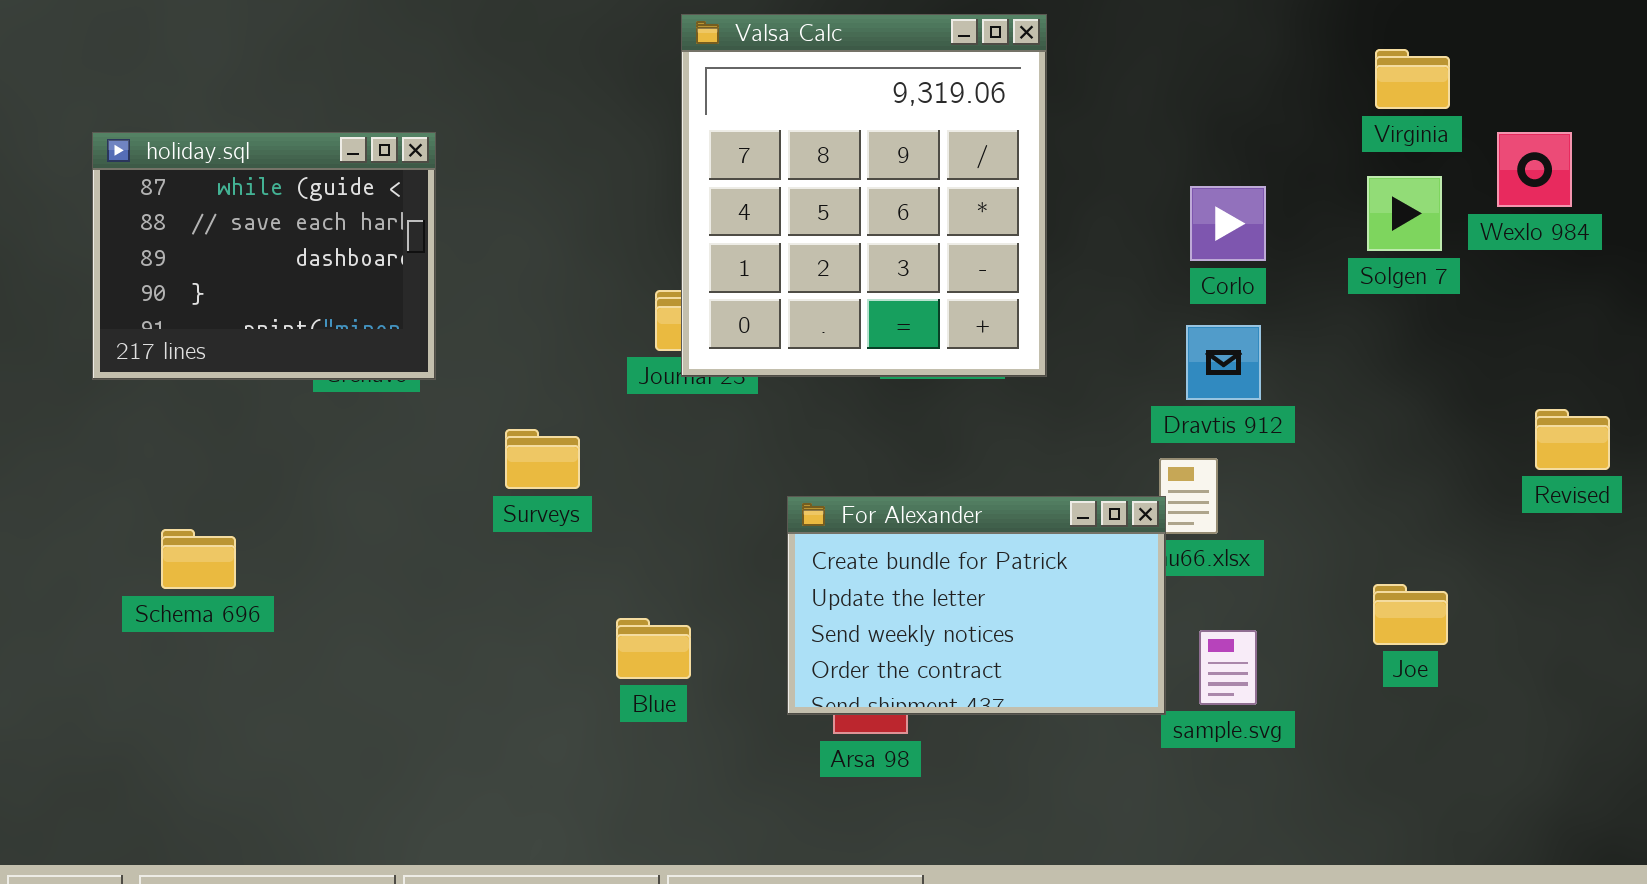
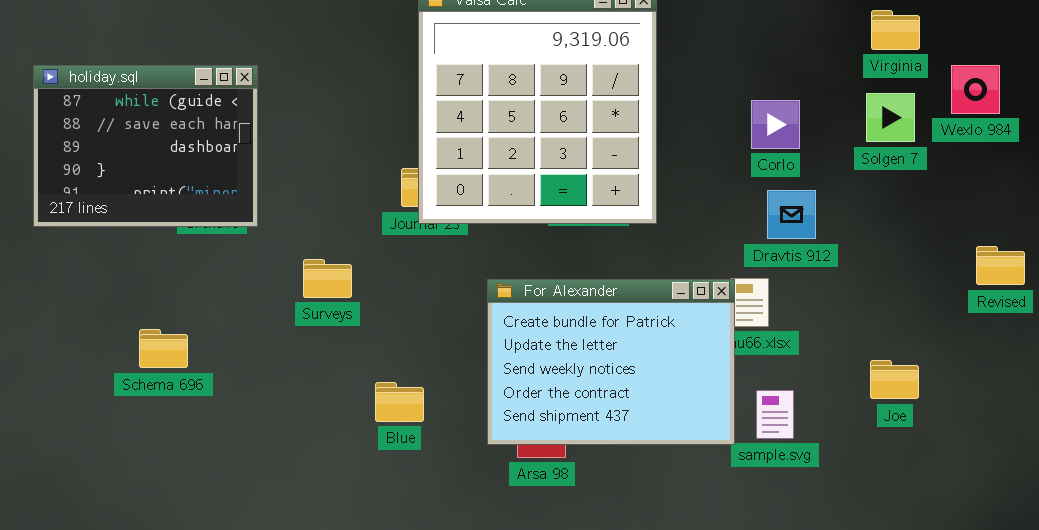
Dravtis 912: [1186,325,1261,400] -> [767,190,816,239], moved
For Alexander: [787,496,1166,715] -> [487,279,735,445], resized
Schema 696: [161,529,236,589] -> [139,329,188,368], moved

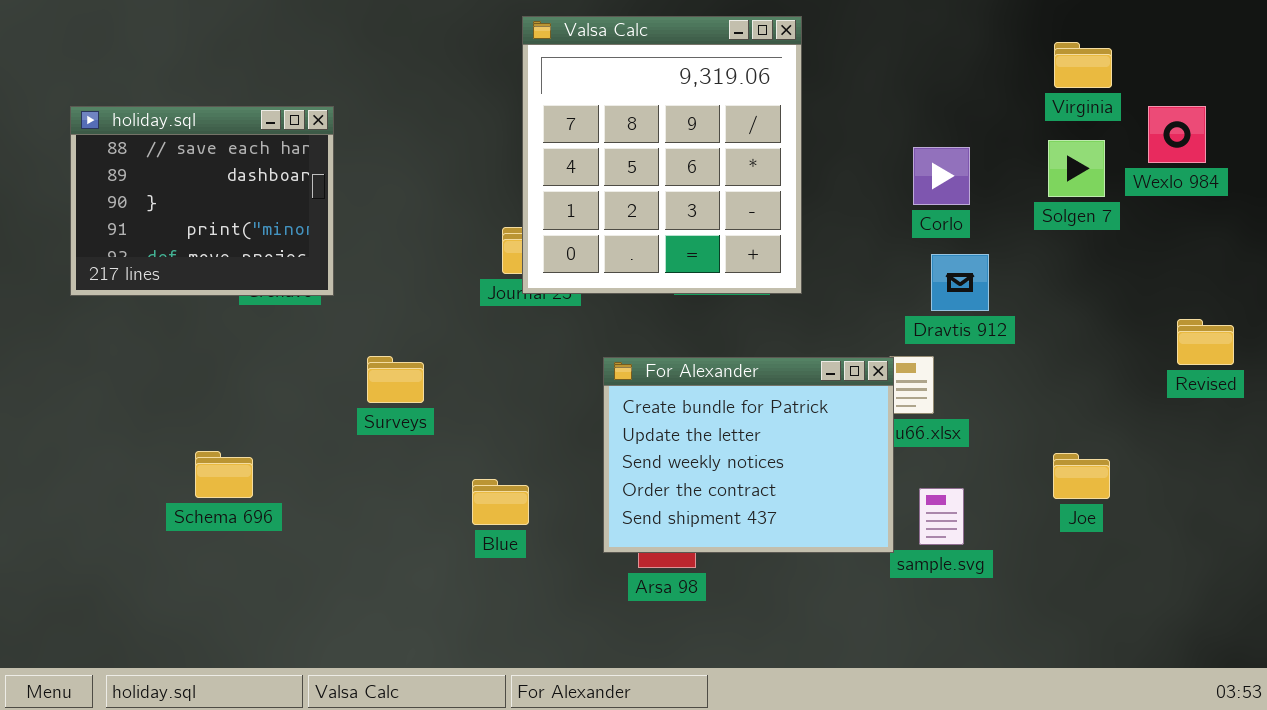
holiday.sql: [33,65,258,227] -> [70,106,334,296], scrolled down 1 row
Surveys: [303,259,352,298] -> [367,356,424,403], moved
Schema 696: [139,329,188,368] -> [195,451,253,498], moved

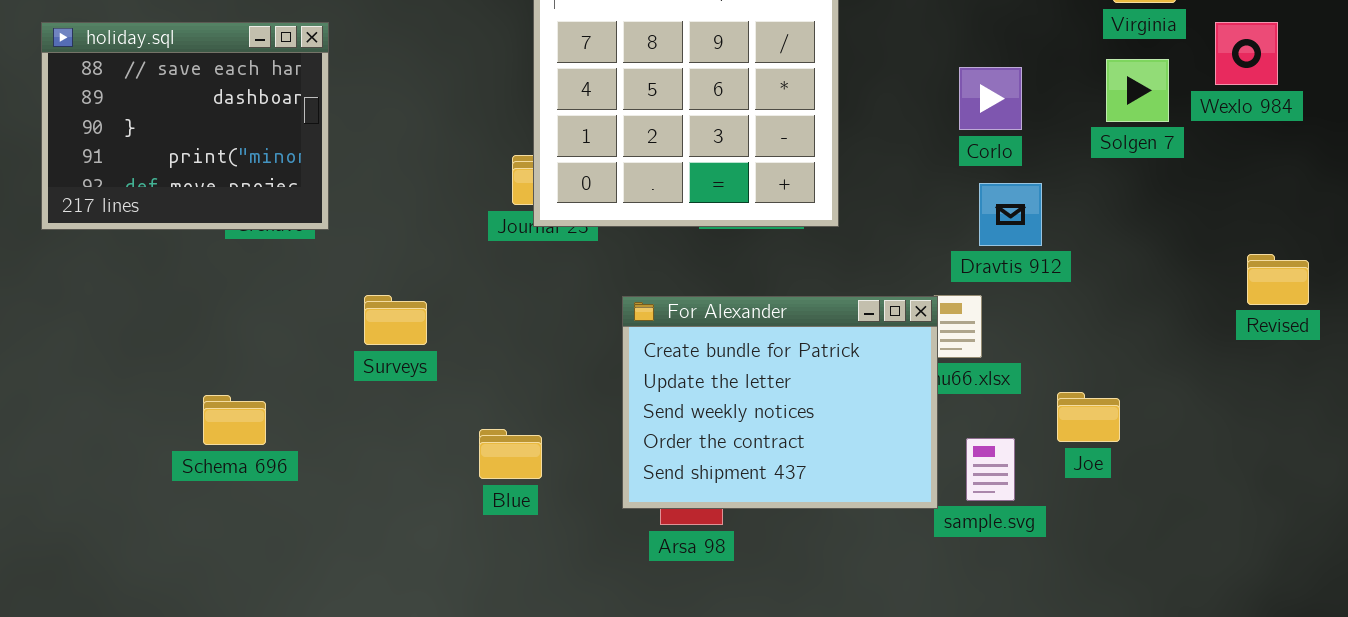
Schema 696: [195,451,253,498] -> [203,395,266,445], moved
Joe: [1053,453,1110,499] -> [1057,392,1120,442], moved

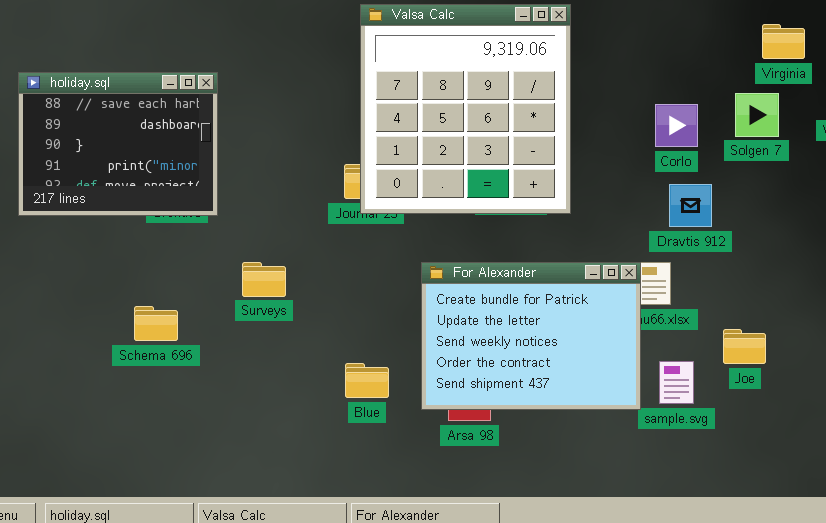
Solgen 7: [1106,59,1169,122] -> [735,93,779,137], moved
Schema 696: [203,395,266,445] -> [134,306,178,341], moved
Blue: [479,429,542,479] -> [345,363,389,398], moved

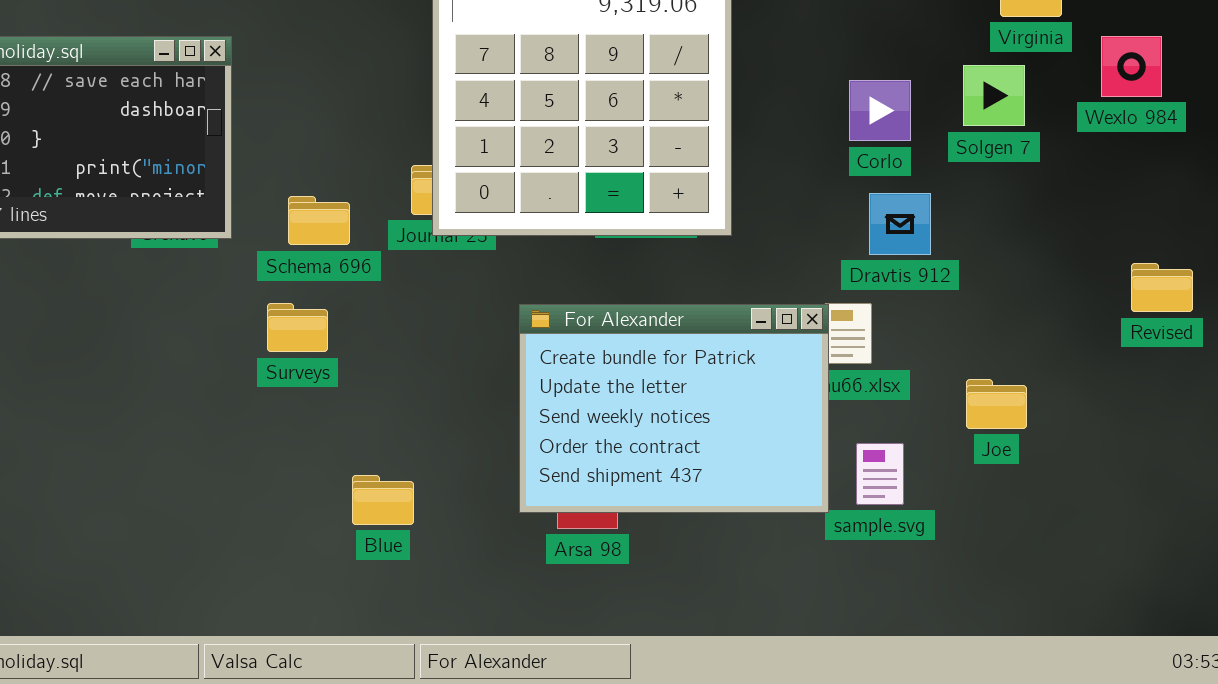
Schema 696: [134,306,178,341] -> [288,196,350,245], moved
Joe: [723,329,766,364] -> [966,379,1027,429], moved
Blue: [345,363,389,398] -> [352,475,414,525], moved

